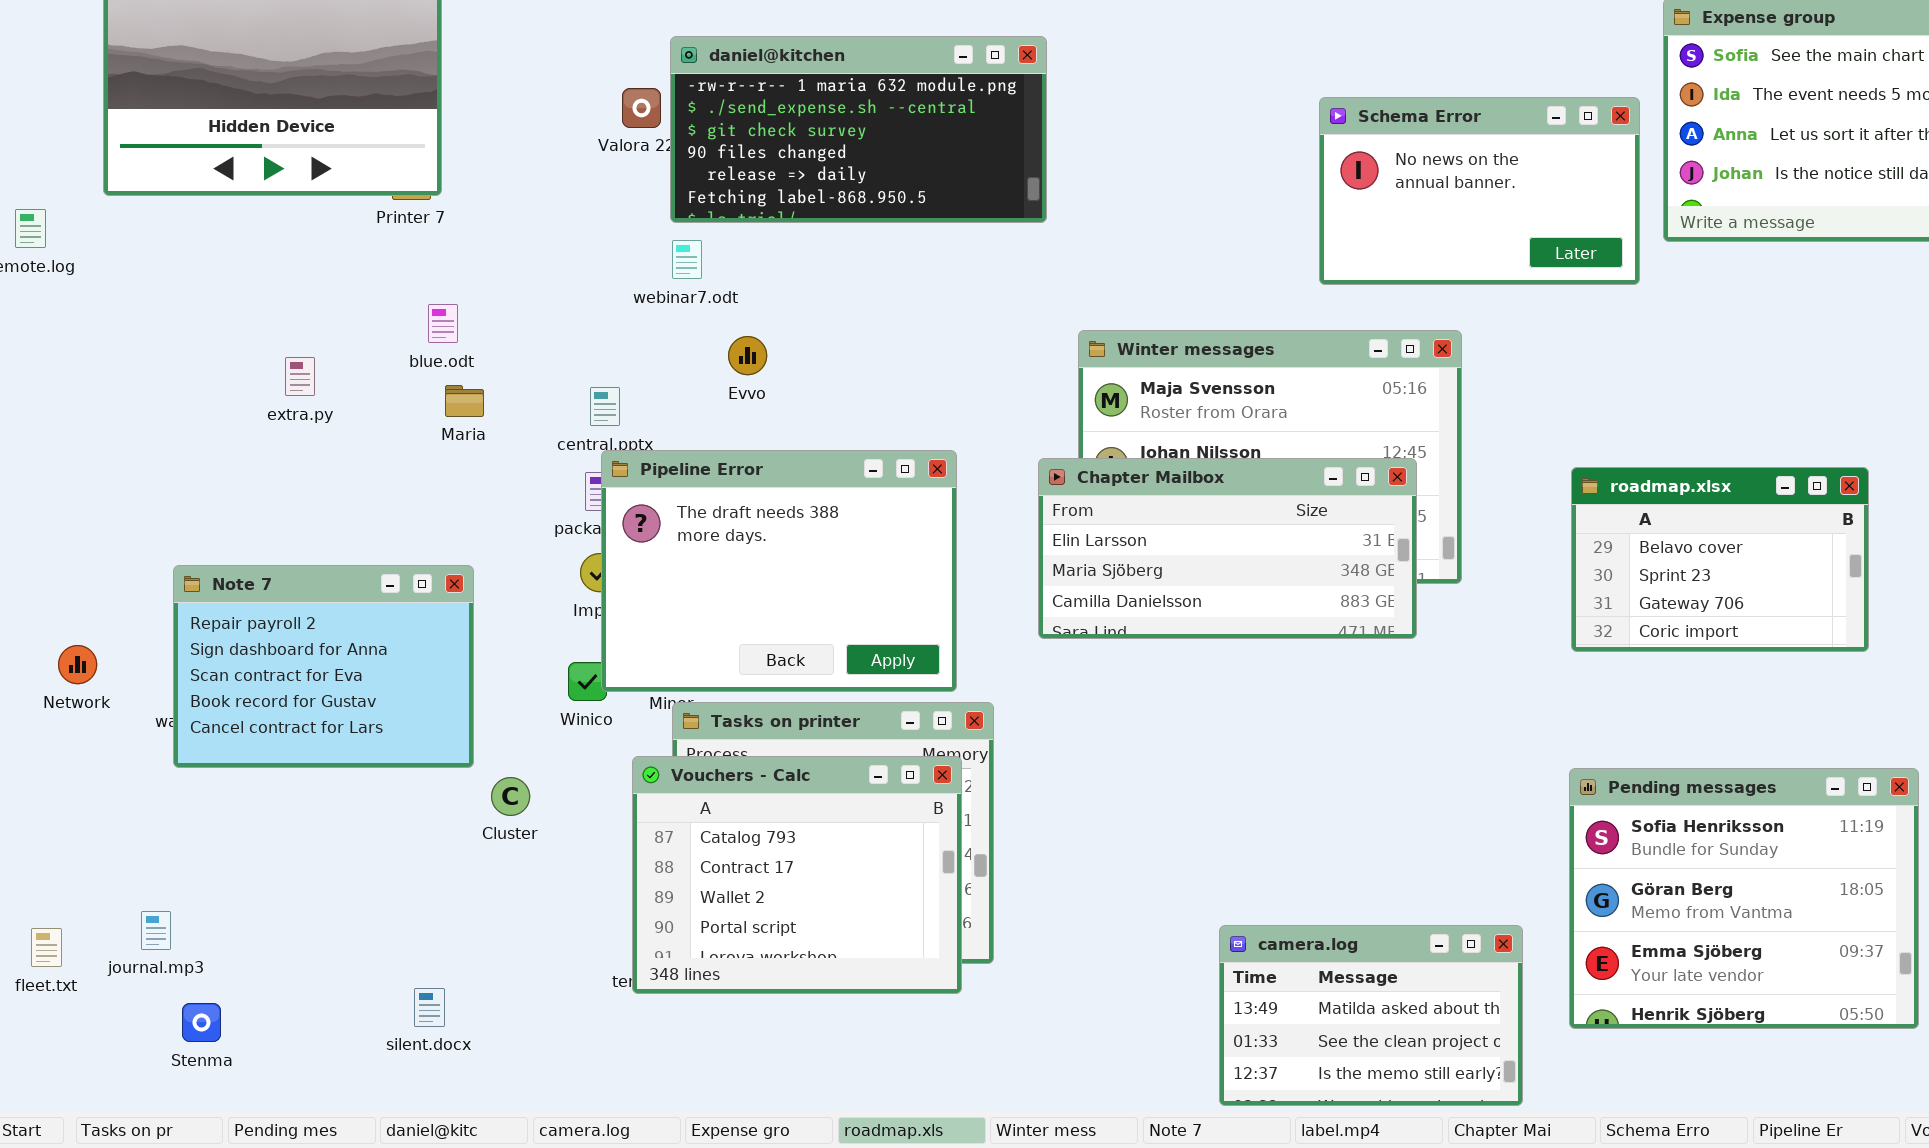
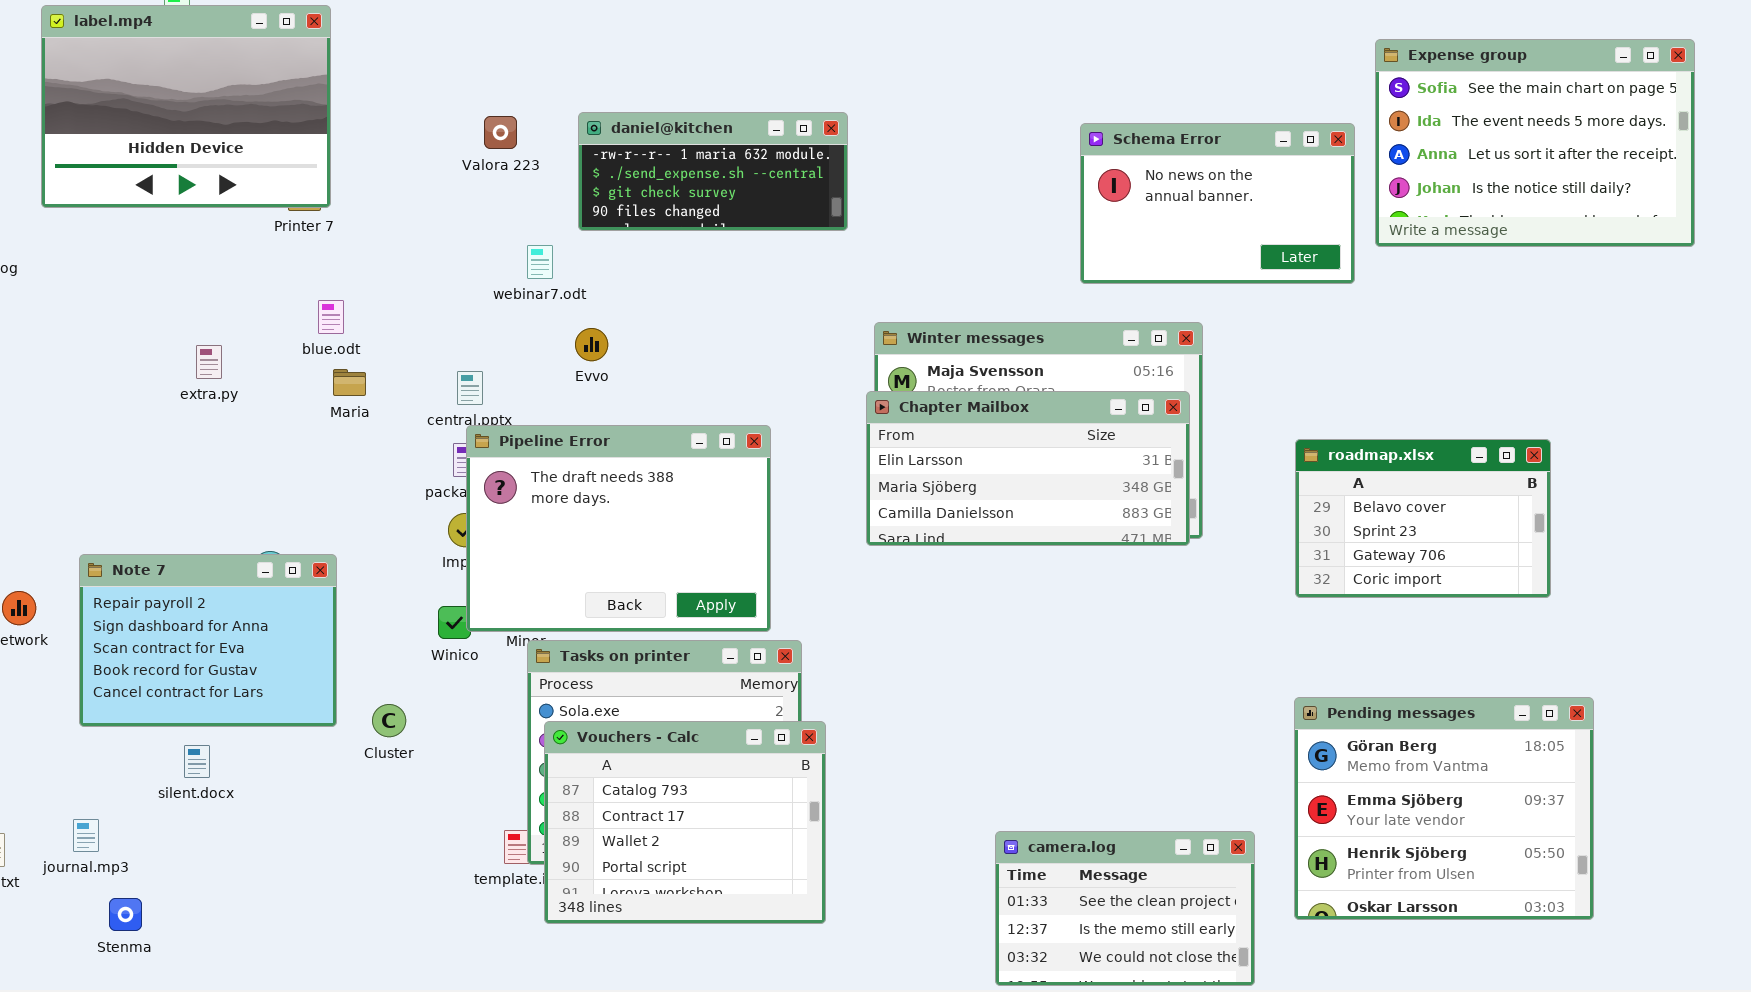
daniel@kitchen: [670,36,1047,223] -> [578,112,848,231], resized
Chapter Mailbox: [1038,458,1417,639] -> [866,391,1190,546], moved
Note 7: [173,565,474,768] -> [79,554,337,727], moved
Vouchers - Calc: [632,756,962,994] -> [544,721,826,924], moved
Pending messages: [1569,768,1919,1029] -> [1294,697,1594,920], scrolled down 1 row
camera.log: [1219,925,1523,1106] -> [995,831,1255,986], scrolled down 1 row
silent.docx: [414,988,445,1027] -> [184,745,210,778], moved

